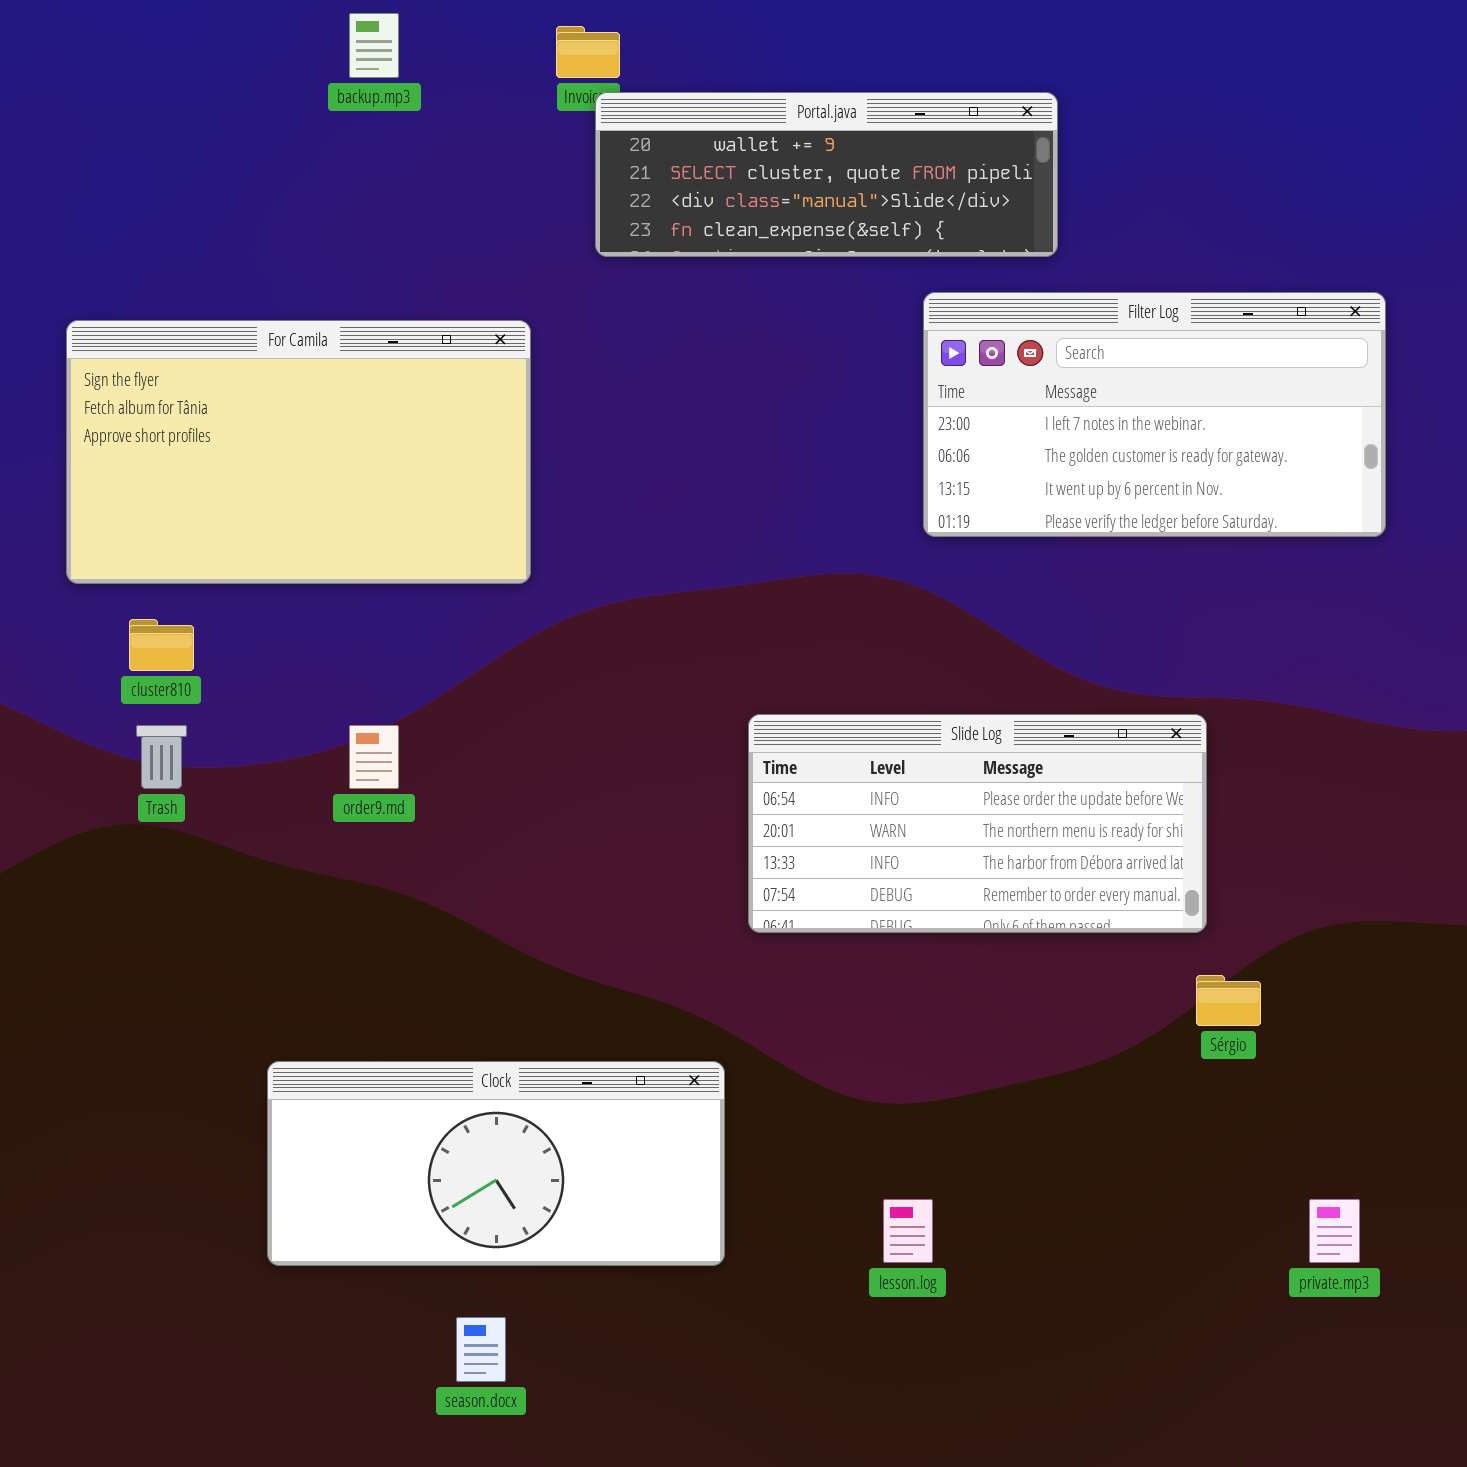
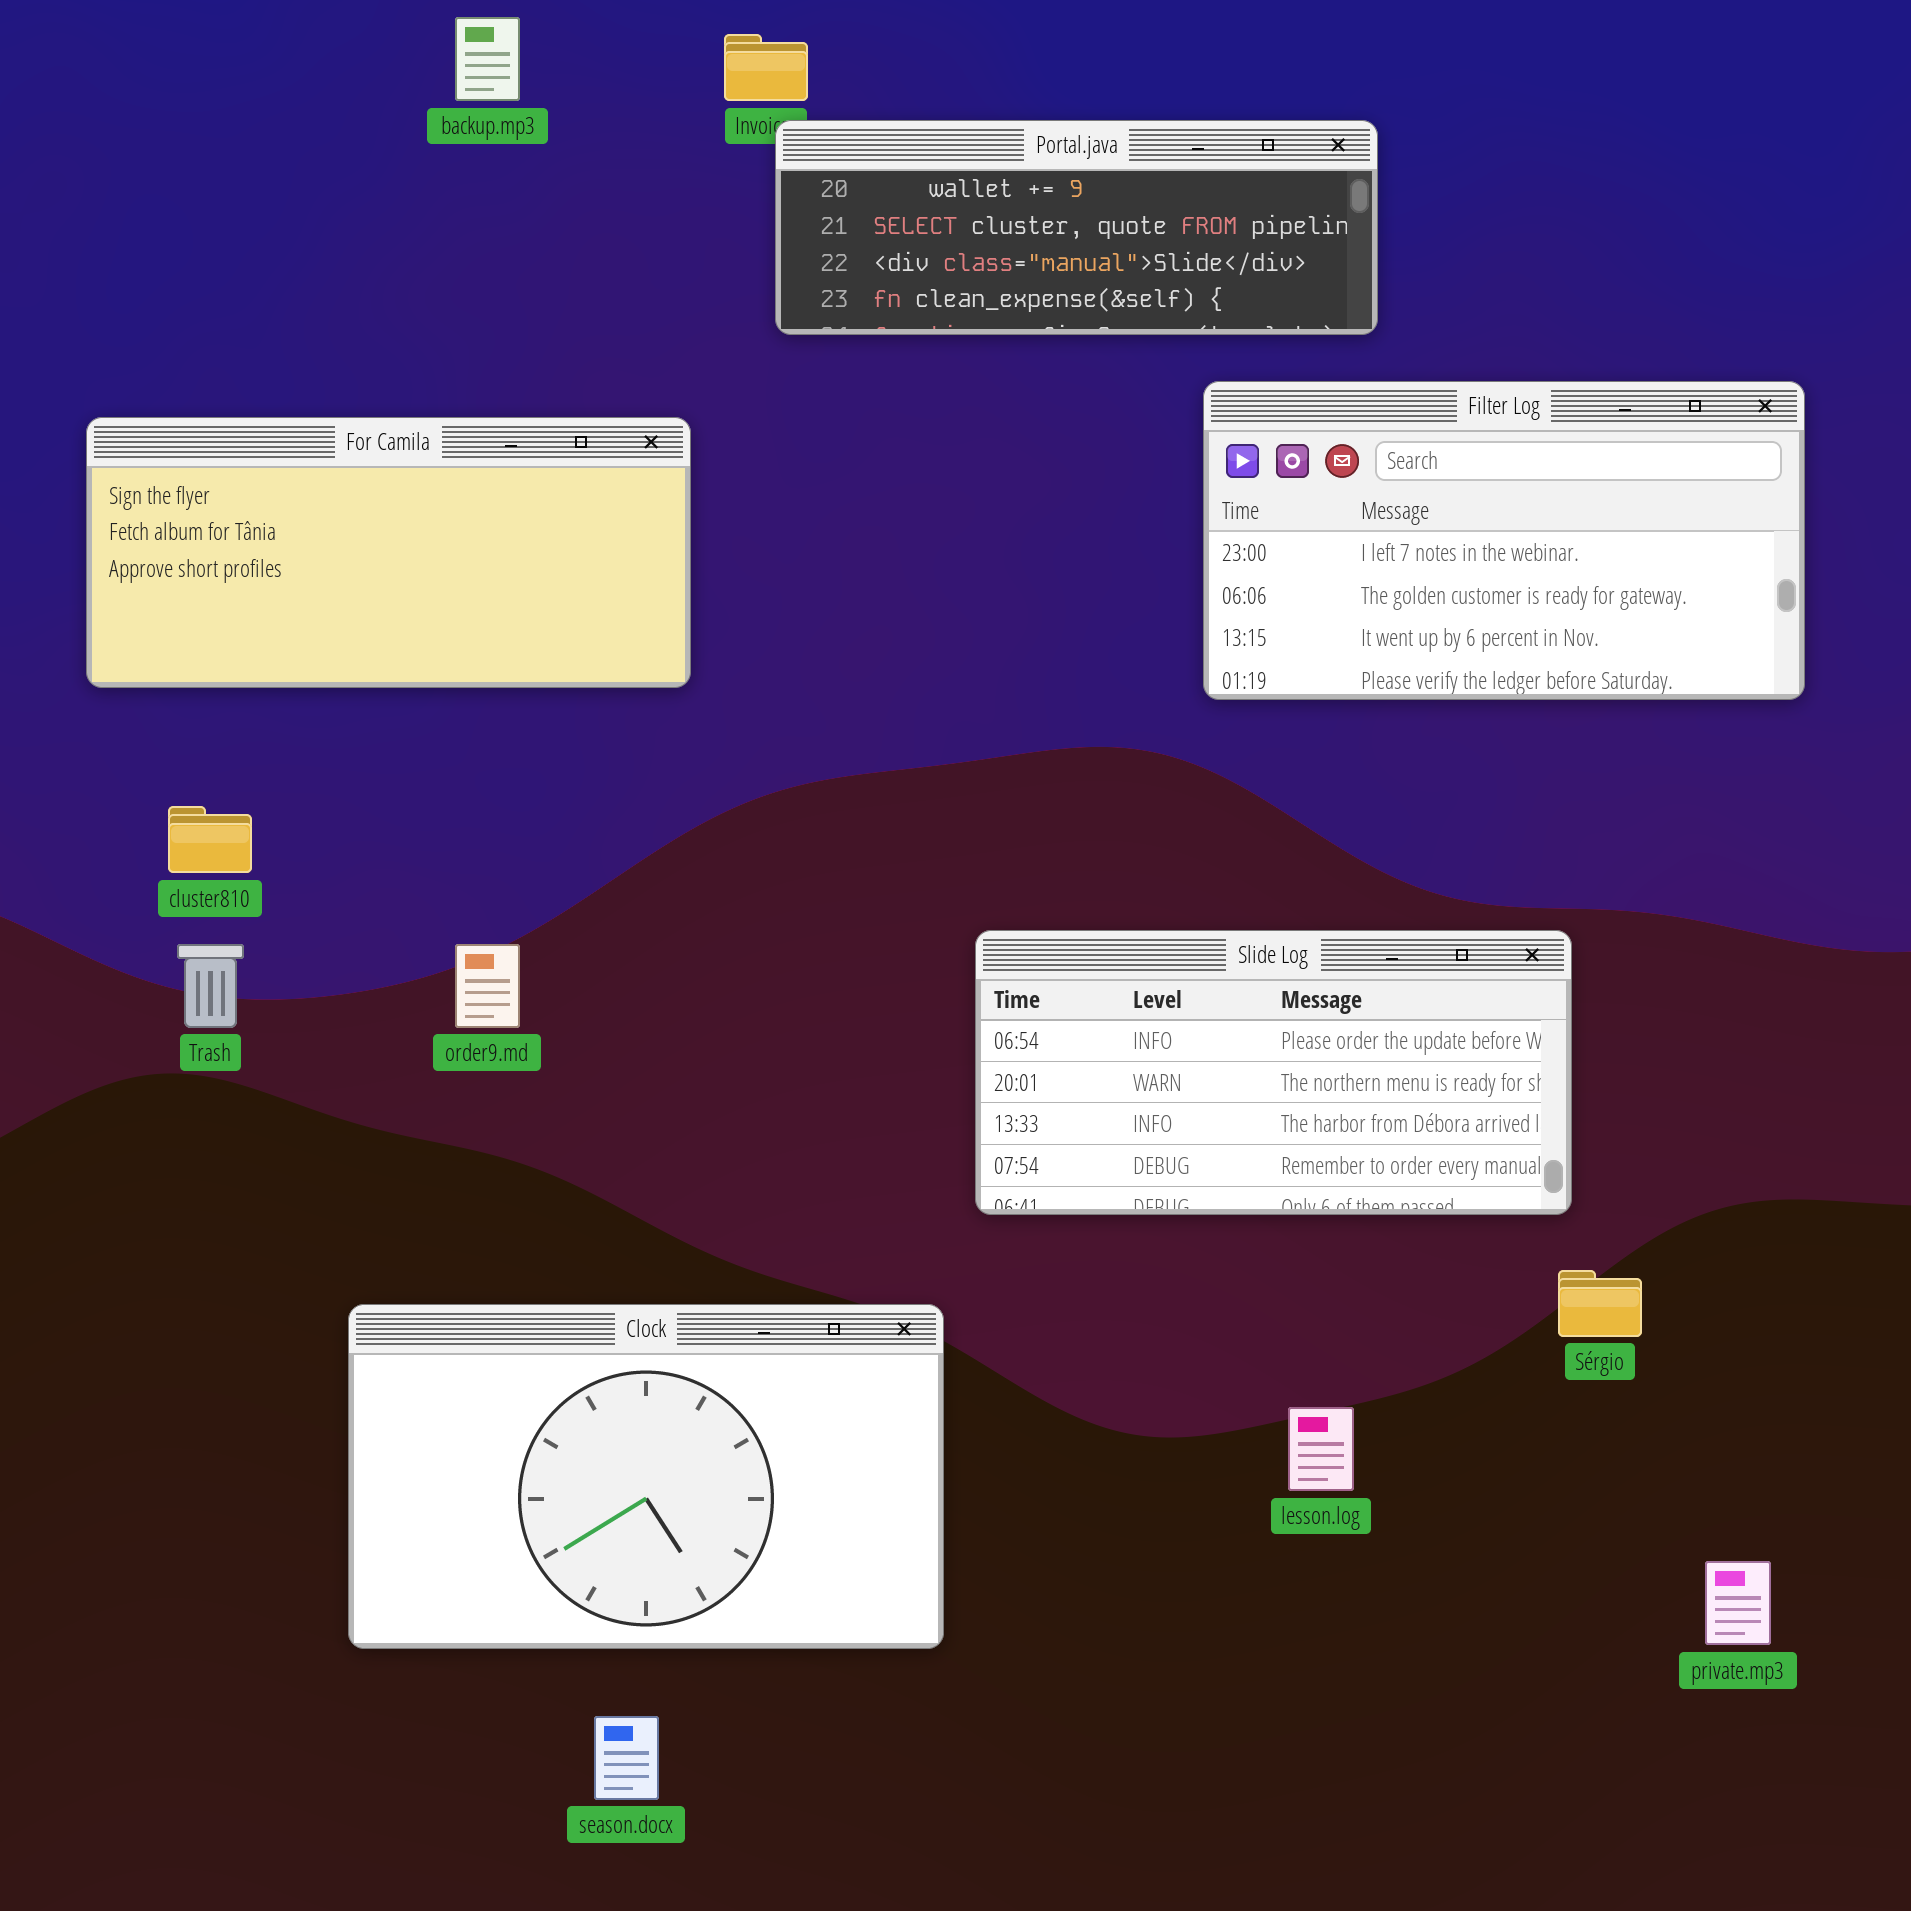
For Camila: [66,320,531,584] -> [86,417,691,688], resized
Clock: [267,1061,725,1266] -> [348,1304,944,1649], resized
lesson.log: [883,1199,933,1263] -> [1288,1407,1354,1491], moved

